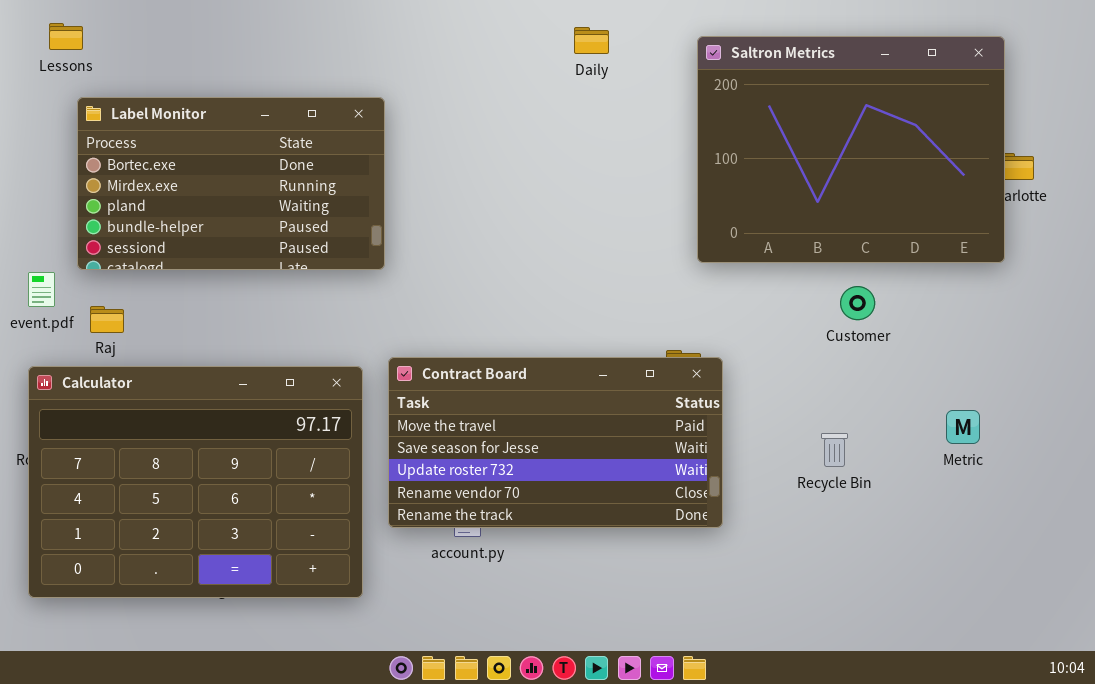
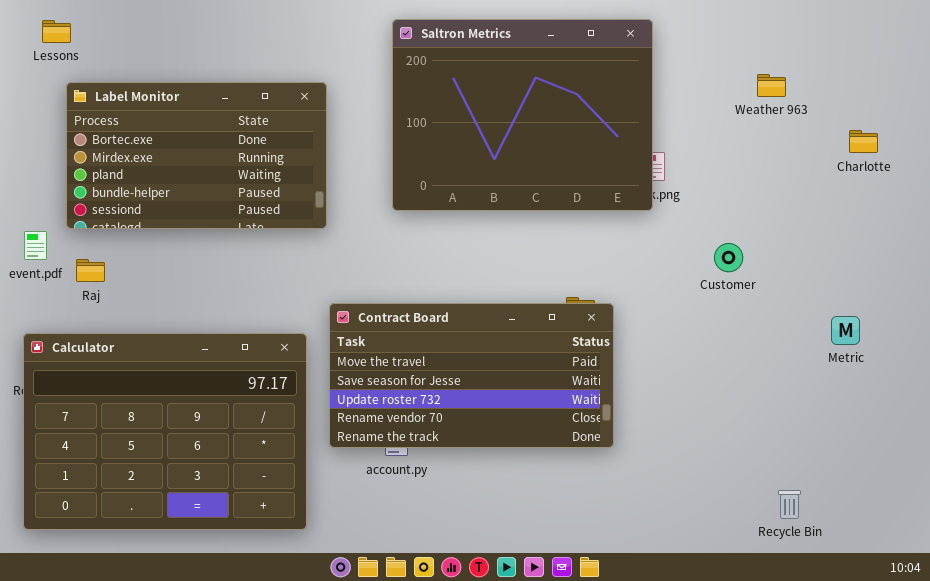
Saltron Metrics: [697,36,1005,263] -> [392,19,653,211], moved
Calculator: [28,366,363,598] -> [23,333,307,530], moved
Metric: [946,410,980,444] -> [831,316,860,345], moved
Recycle Bin: [821,433,848,467] -> [778,490,801,519], moved

